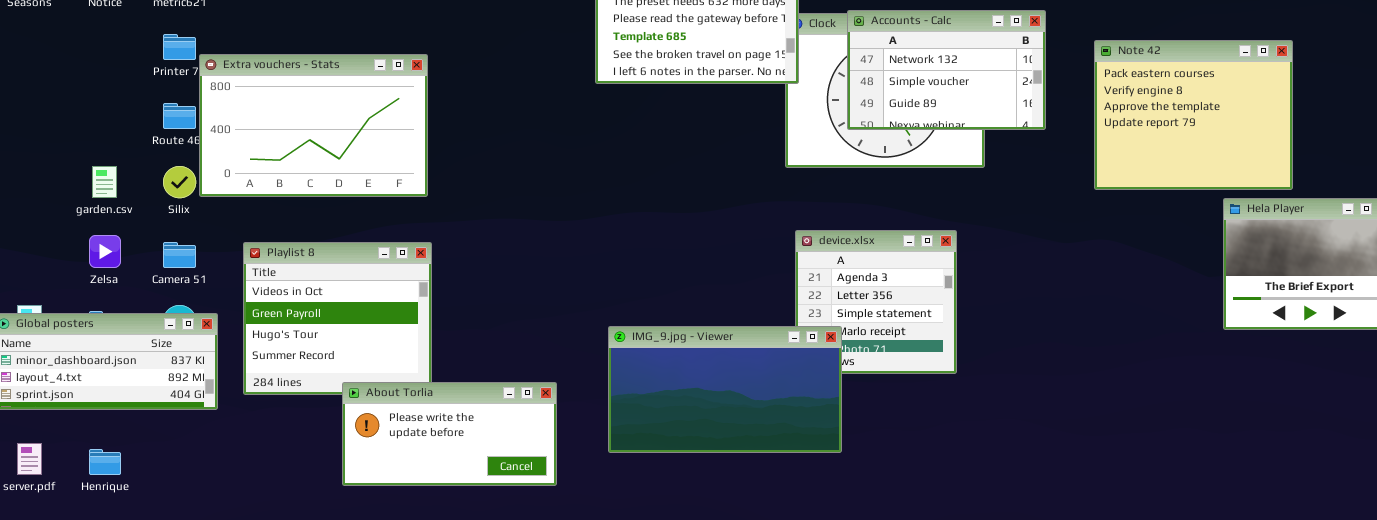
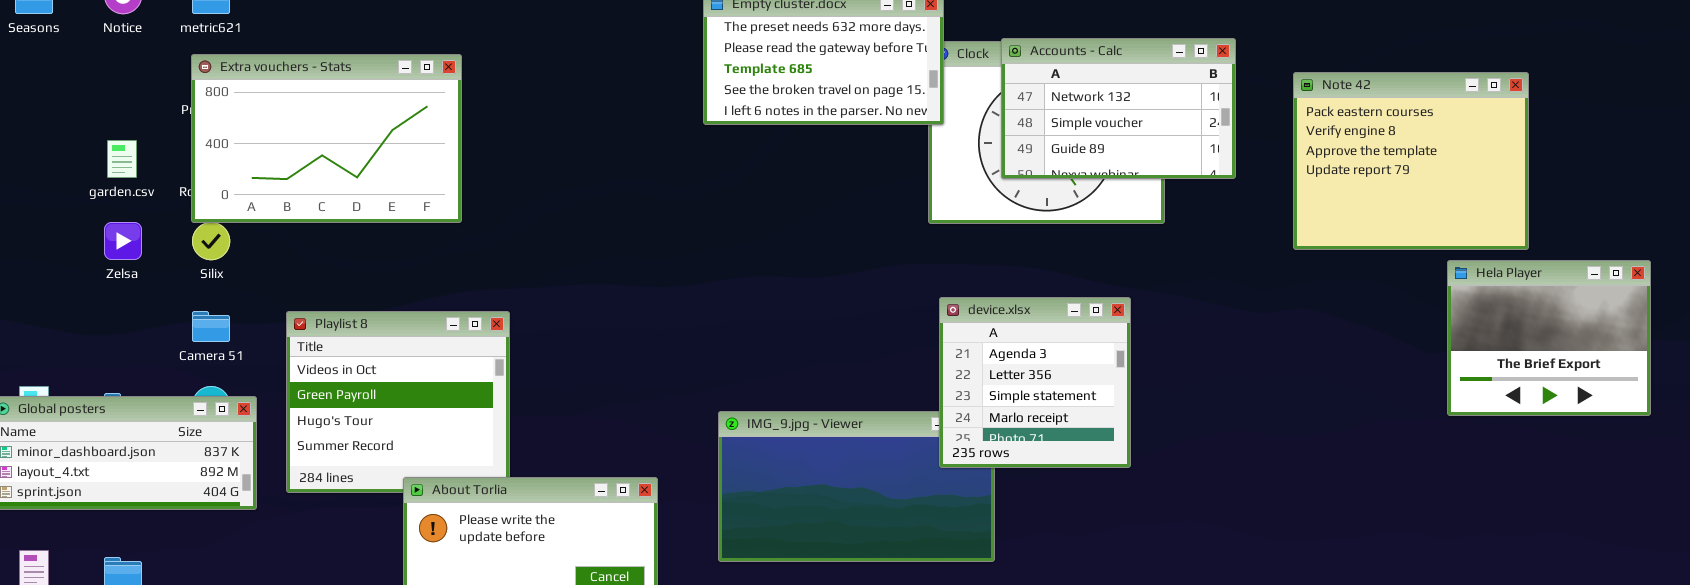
Extra vouchers - Stats: [199,54,428,197] -> [191,54,462,223], moved
garden.csv: [92,166,117,198] -> [107,140,137,178], moved
device.xlsx: [795,230,957,374] -> [939,297,1131,468], raised
Zelsa: [89,235,121,268] -> [104,222,142,260], moved

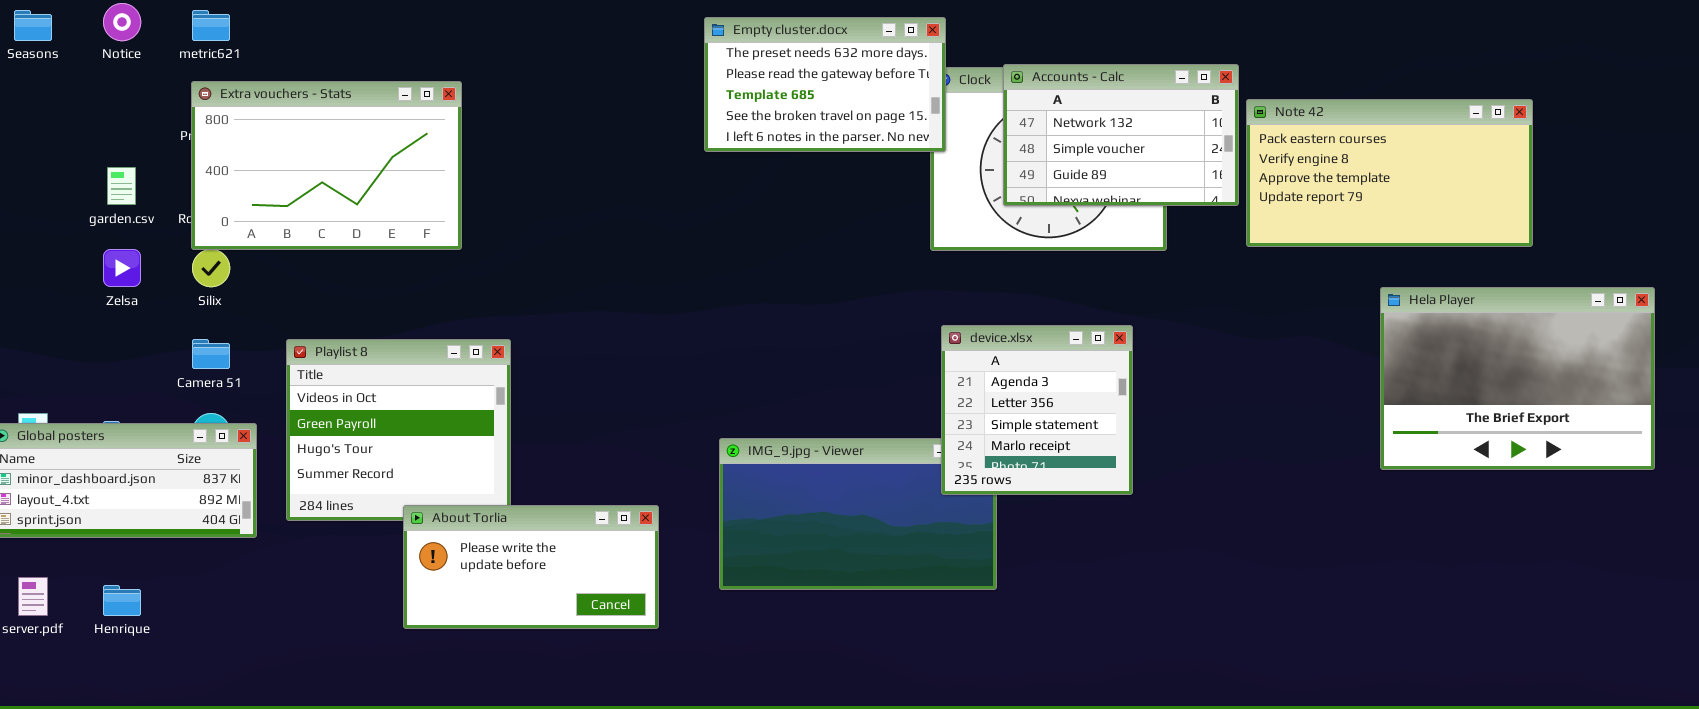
Note 42: [1293,72,1529,250] -> [1246,99,1533,247], resized
Hela Player: [1447,260,1651,416] -> [1380,287,1655,470], resized

